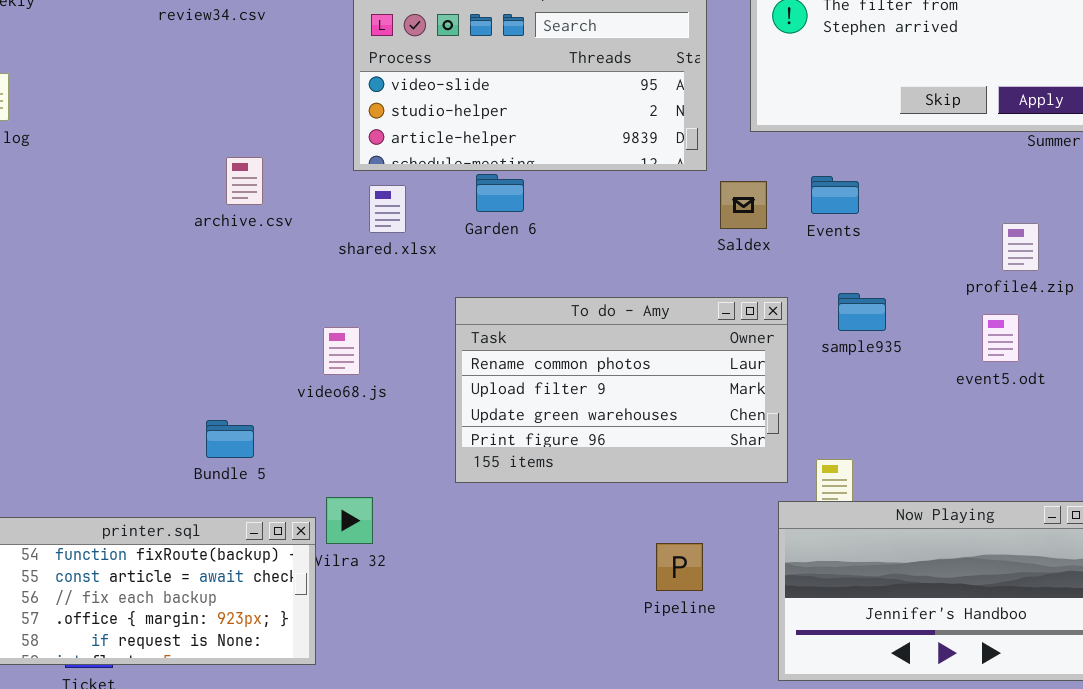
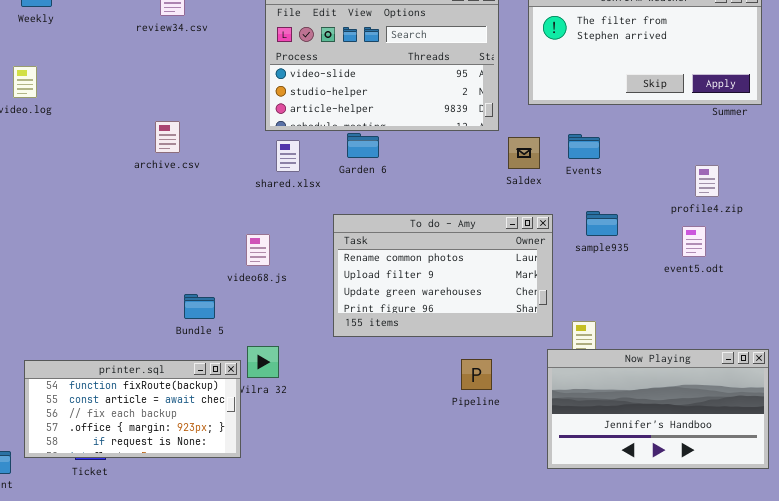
archive.csv: [226,157,263,205] -> [155,121,180,153], moved
Bundle 5: [206,420,254,458] -> [184,294,215,319], moved
Pipeline: [656,543,703,591] -> [461,359,492,390], moved

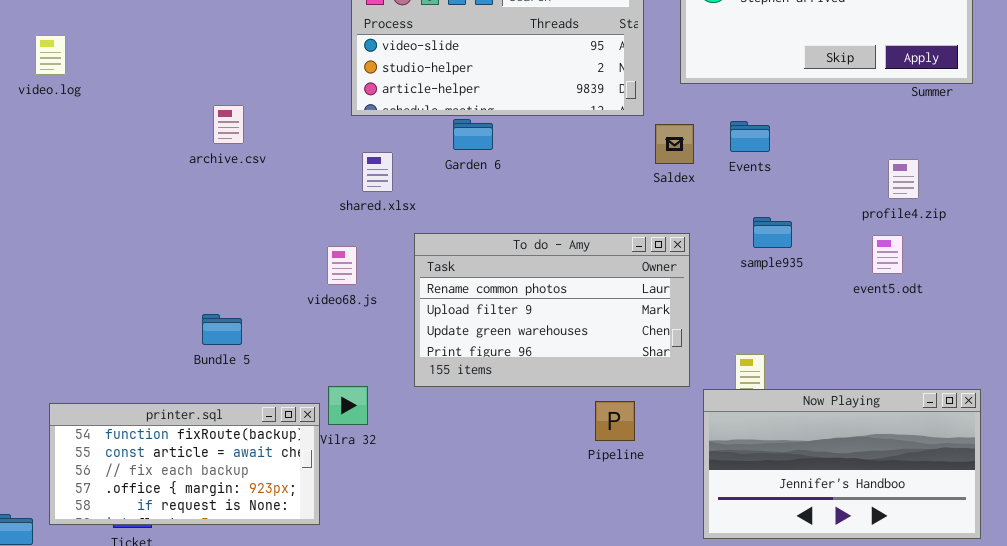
shared.xlsx: [276,140,300,172] -> [362,152,393,192], moved
To do - Amy: [333,214,553,337] -> [414,233,690,387], moved
Bundle 5: [184,294,215,319] -> [202,314,242,345], moved

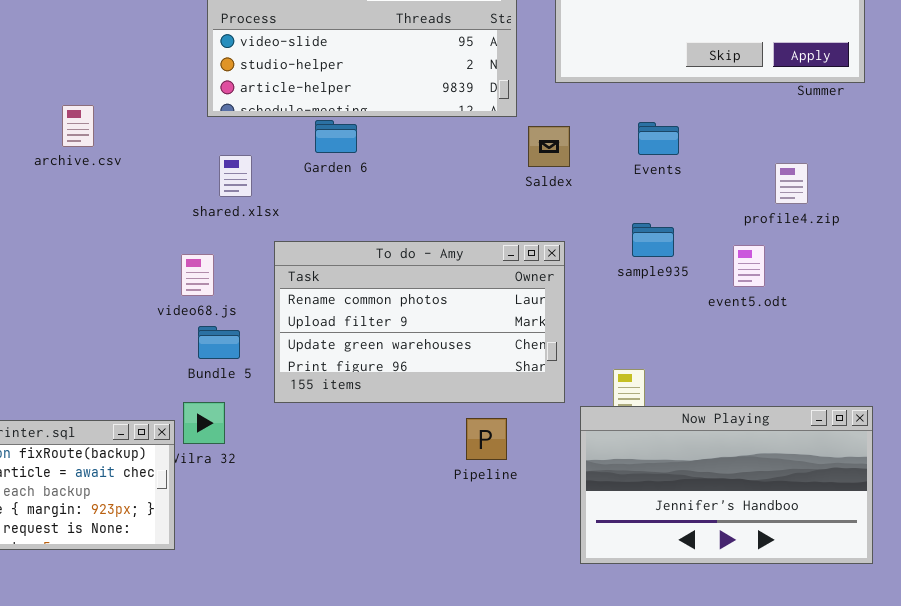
Events: [730,121,770,152] -> [638,122,679,155], moved
event5.odt: [872,235,903,274] -> [733,245,765,287], moved
Bundle 5: [202,314,242,345] -> [198,326,240,359], moved

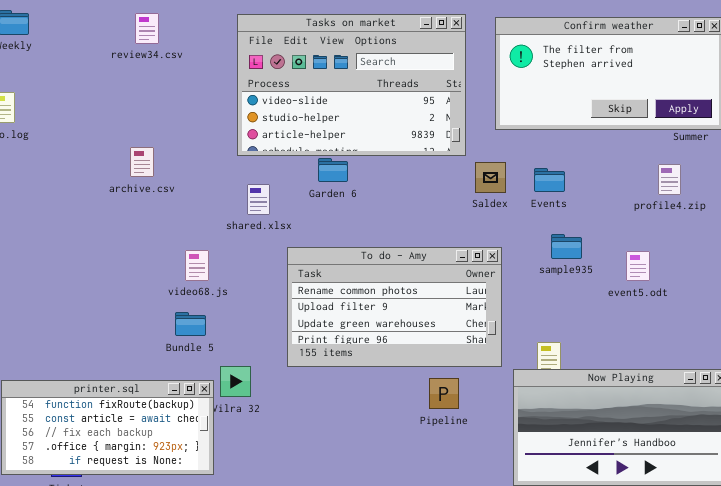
Events: [638,122,679,155] -> [534,168,565,192], moved
profile4.zip: [775,163,808,204] -> [658,164,681,195], moved
video68.js: [181,254,214,296] -> [185,250,209,281], moved
Bundle 5: [198,326,240,359] -> [175,312,206,336], moved

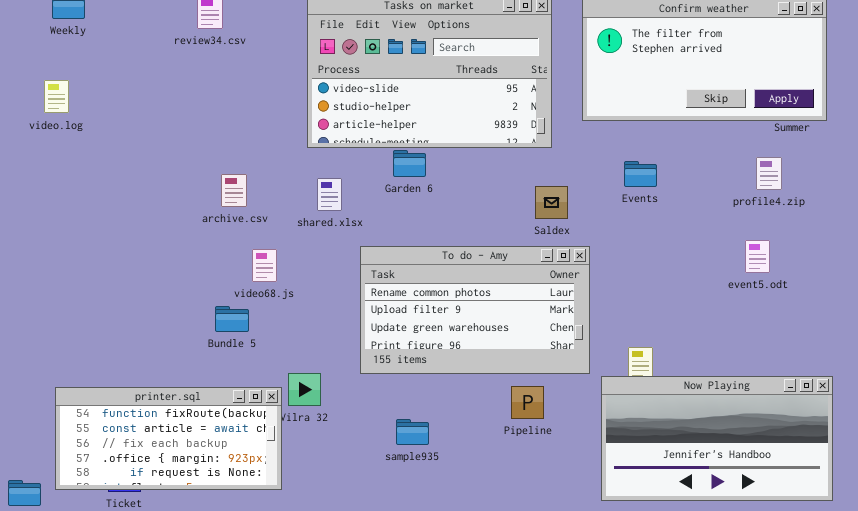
archive.csv: [130,147,154,177] -> [221,174,247,207], moved
Saldex: [475,162,506,193] -> [535,186,568,219], moved
sample935: [551,234,582,259] -> [396,419,429,445], moved
event5.odt: [626,251,650,281] -> [745,240,770,273], moved
Bundle 5: [175,312,206,336] -> [215,306,249,332], moved

